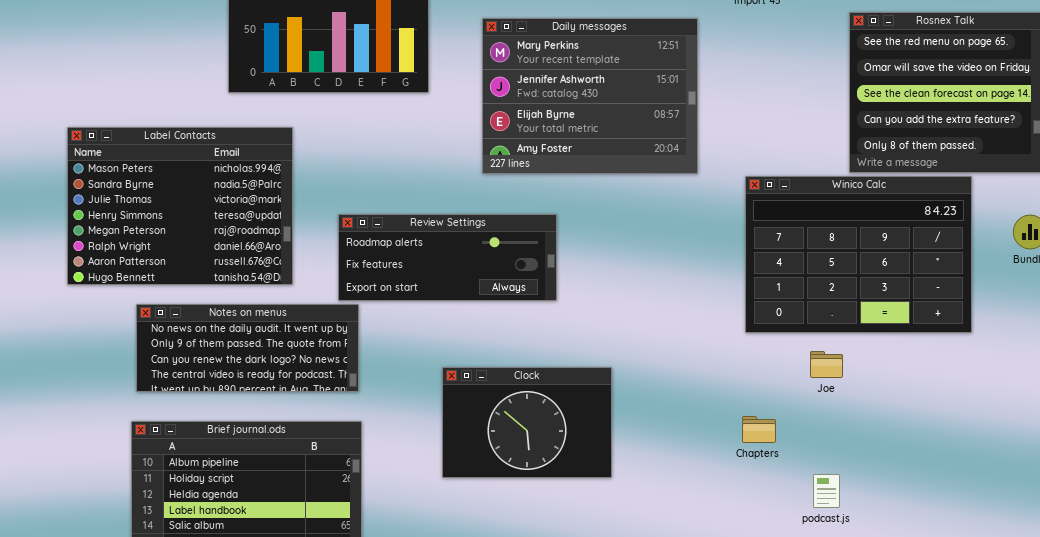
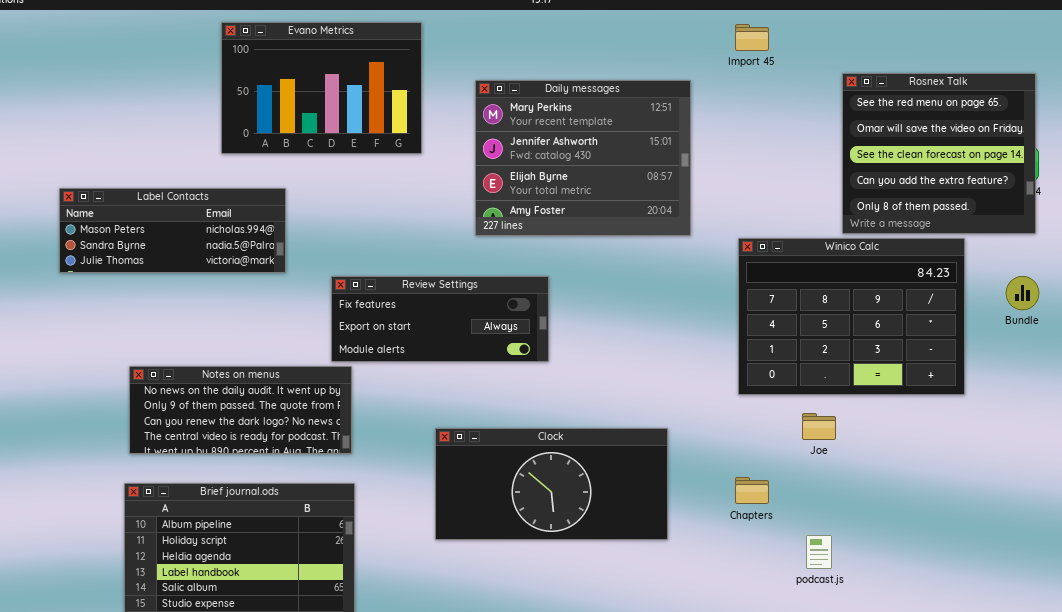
Label Contacts: [67,127,293,285] -> [59,188,286,273], resized
Review Settings: [338,214,557,301] -> [331,276,549,362], scrolled down 1 row
Clock: [442,367,612,478] -> [435,428,668,540], resized

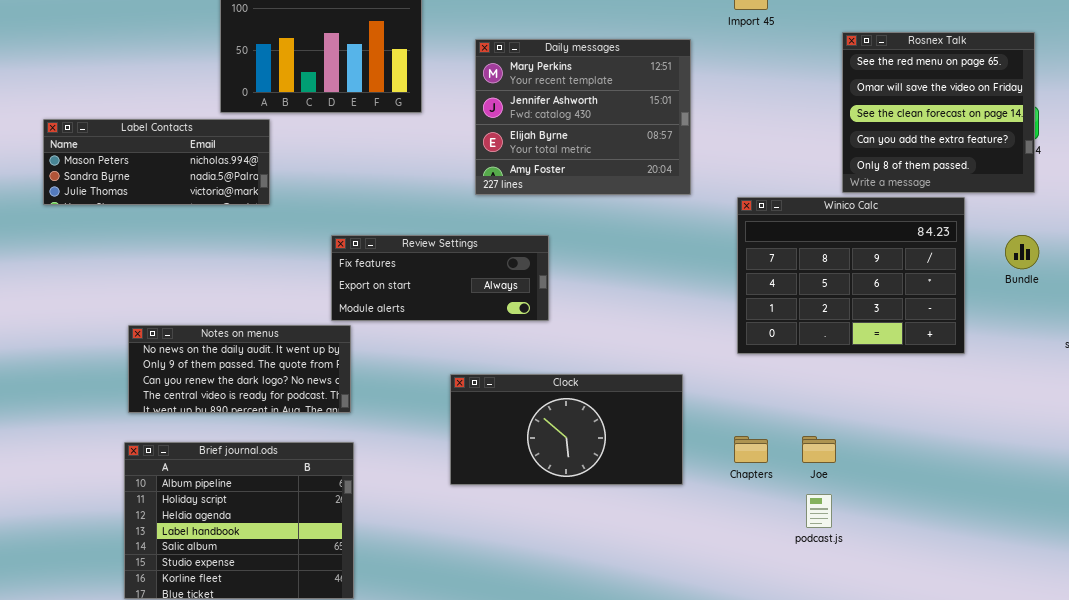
Label Contacts: [59,188,286,273] -> [43,119,270,205], moved
Joe: [802,413,836,440] -> [802,436,836,463], moved
Clock: [435,428,668,540] -> [450,374,683,485], moved

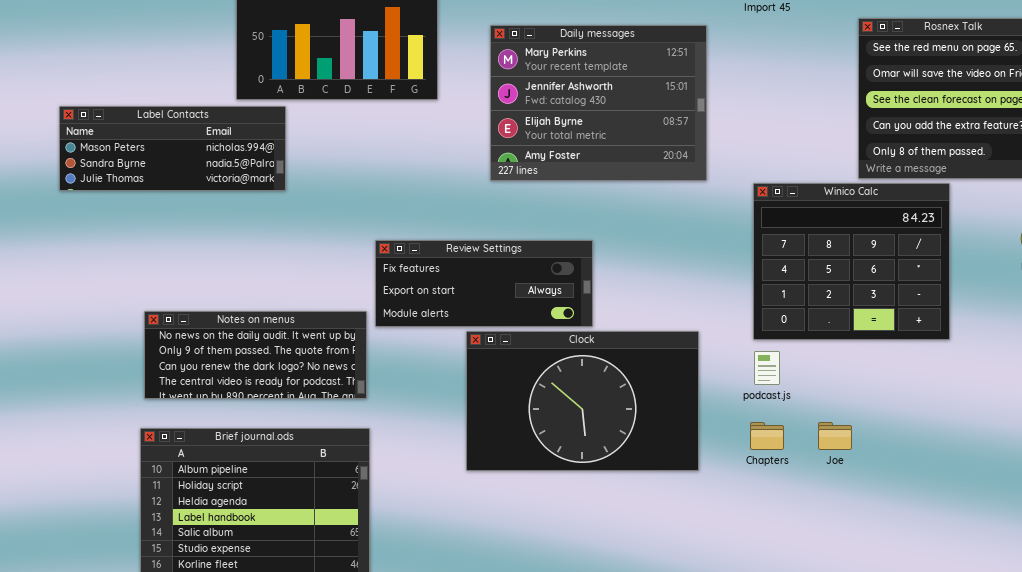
Winico Calc: [737,197,965,354] -> [753,183,950,340], resized
Review Settings: [331,235,549,321] -> [375,240,593,327], moved
Clock: [450,374,683,485] -> [466,331,699,471], resized
podcast.js: [806,494,832,528] -> [754,351,780,385], moved

